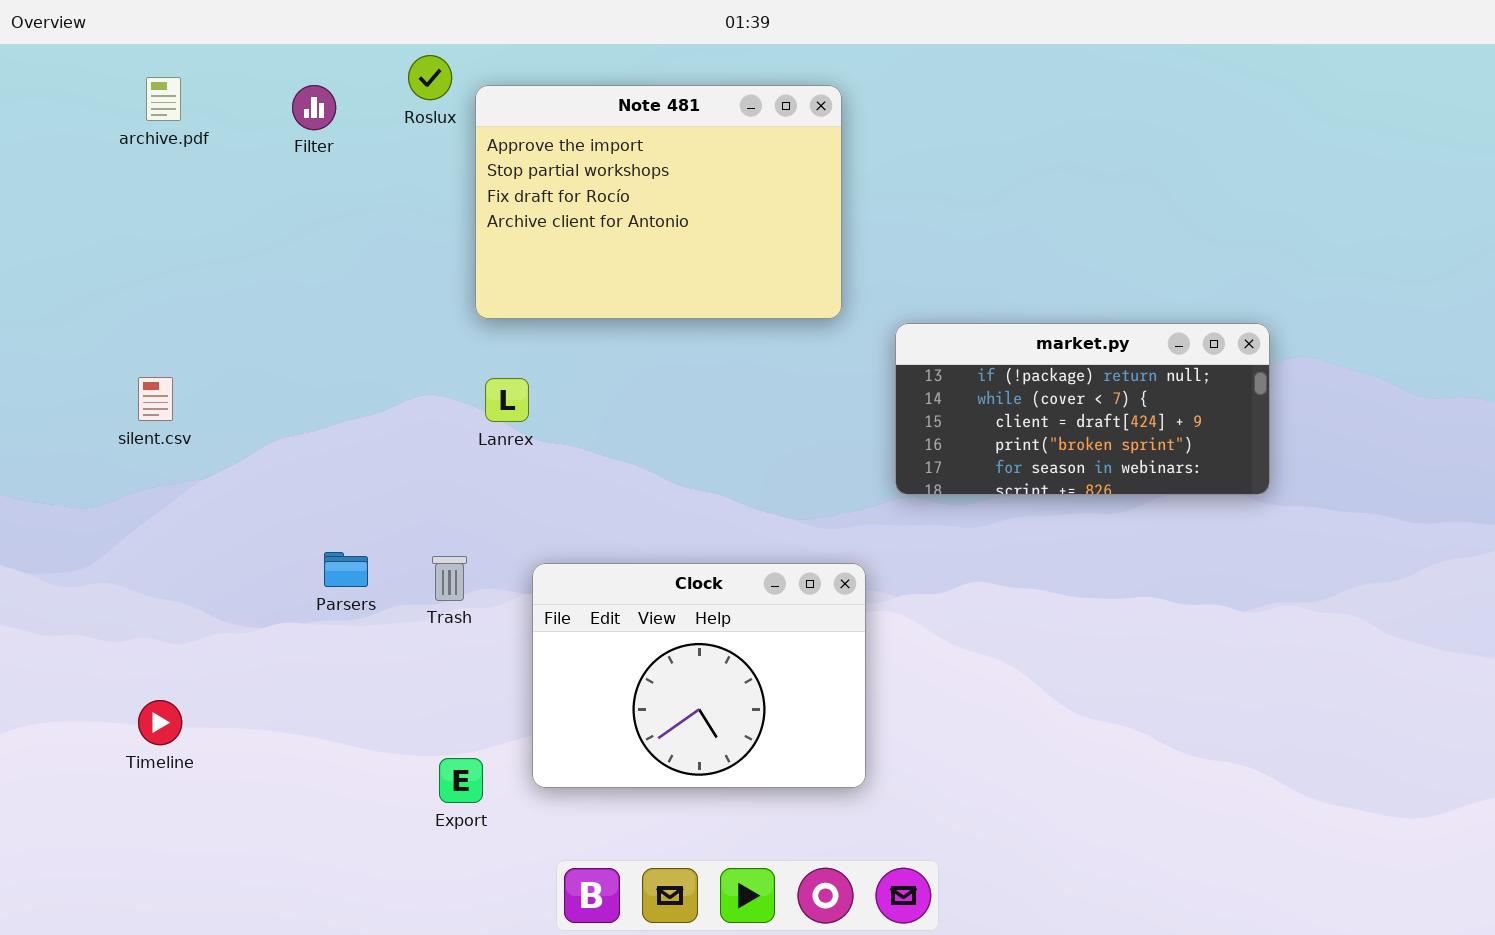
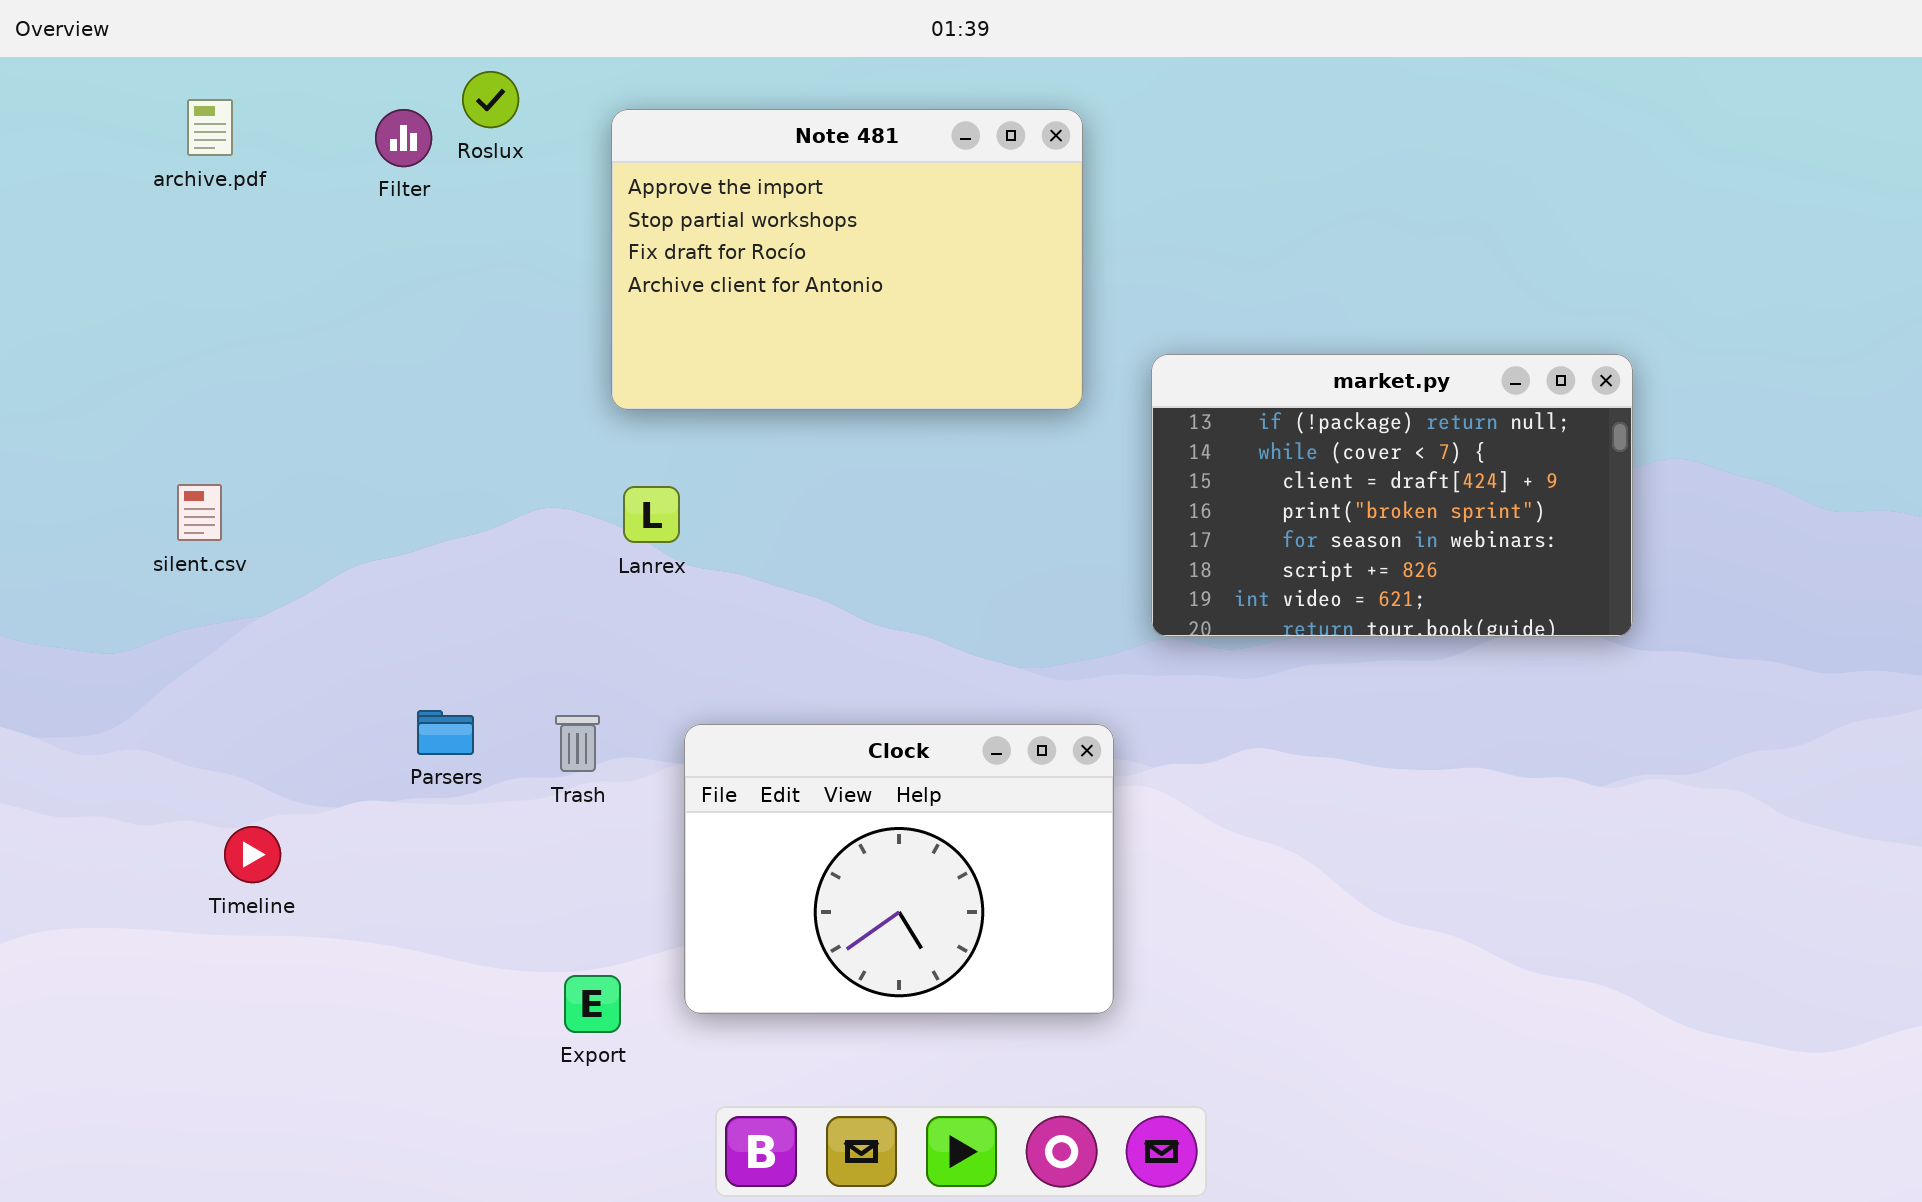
Roslux: [408,55,452,100] -> [462,71,519,128], moved
market.py: [895,323,1270,495] -> [1151,354,1633,637], resized
Timeline: [138,700,182,745] -> [224,826,281,883], moved

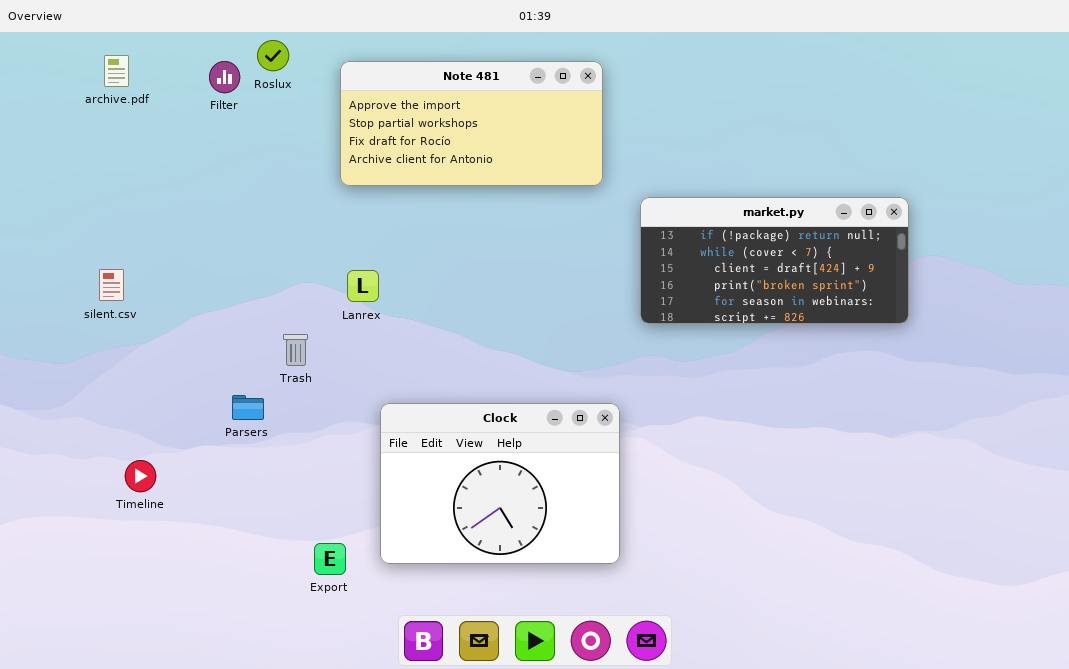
Note 481: [611,109,1083,410] -> [340,61,603,186], resized
market.py: [1151,354,1633,637] -> [640,197,909,324], resized
Trash: [555,715,600,772] -> [283,334,308,366], moved

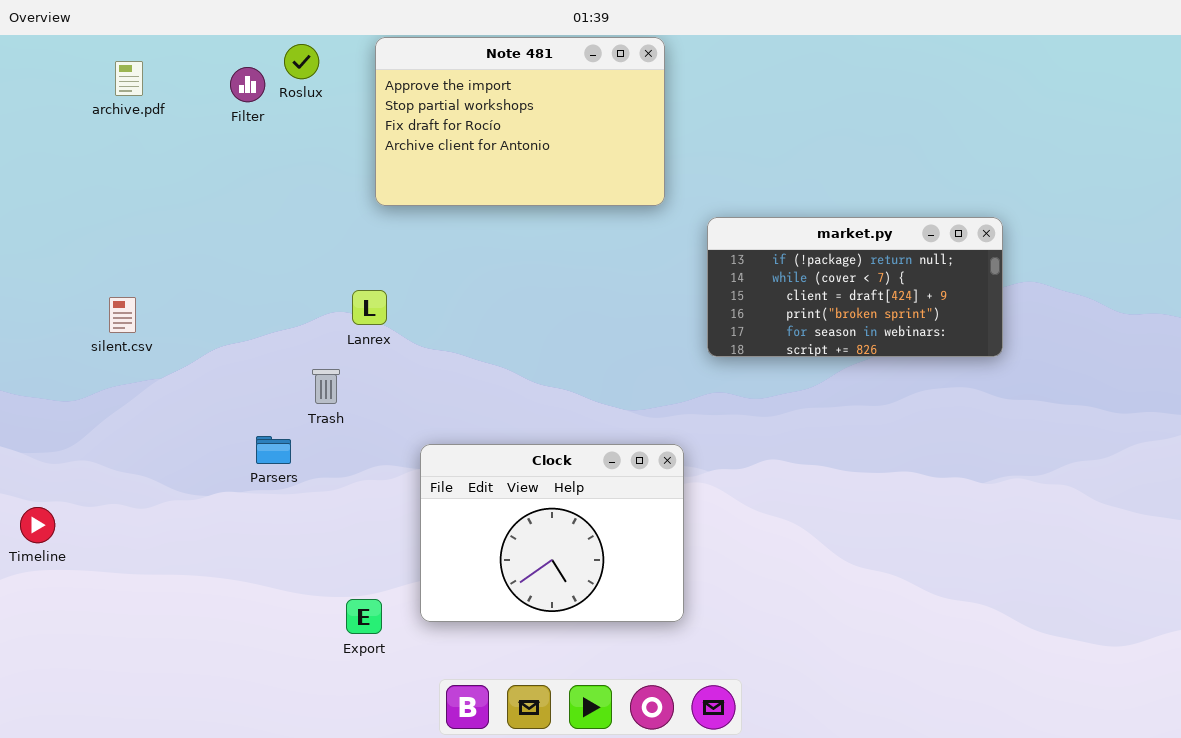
Note 481: [340,61,603,186] -> [375,37,665,206], resized
Lanrex: [347,270,379,302] -> [352,290,387,325], moved
Timeline: [125,460,156,492] -> [20,507,55,543], moved

